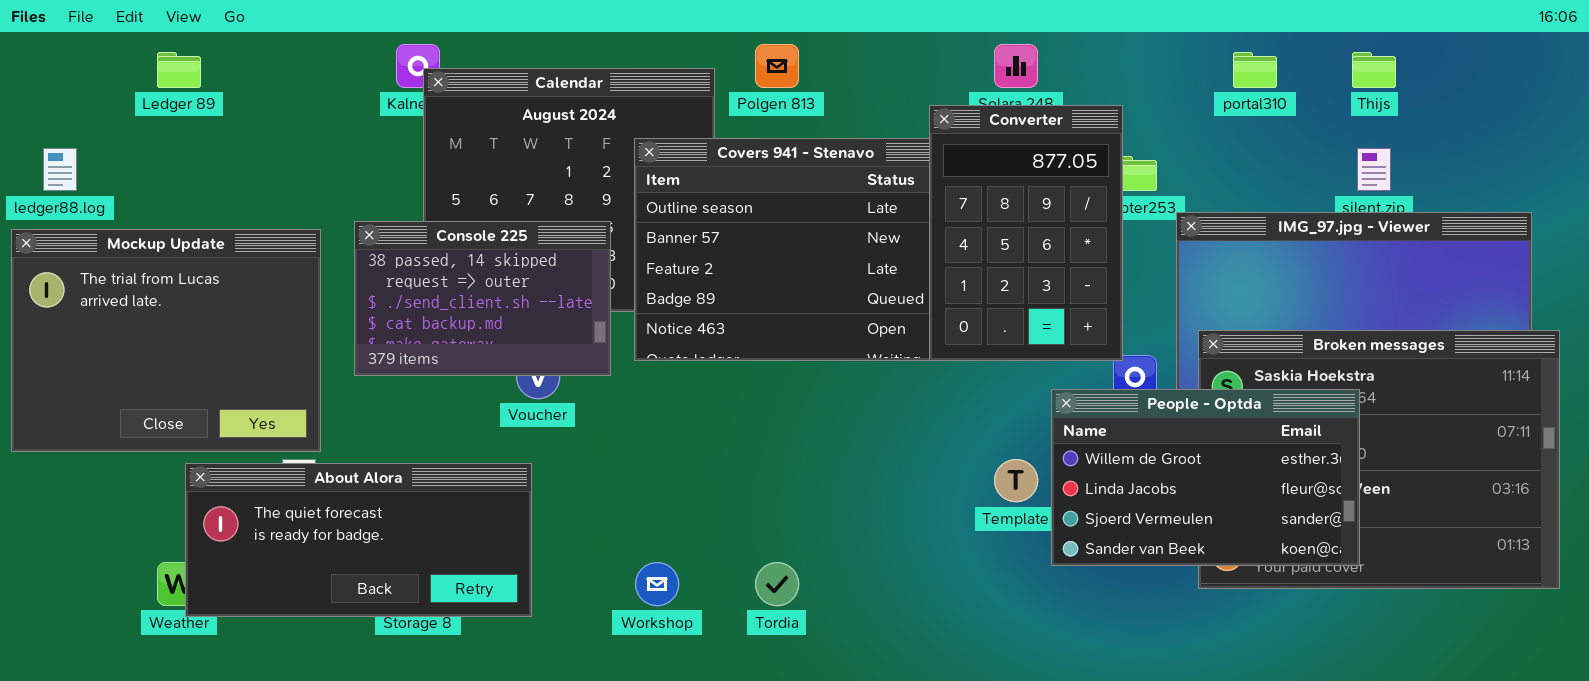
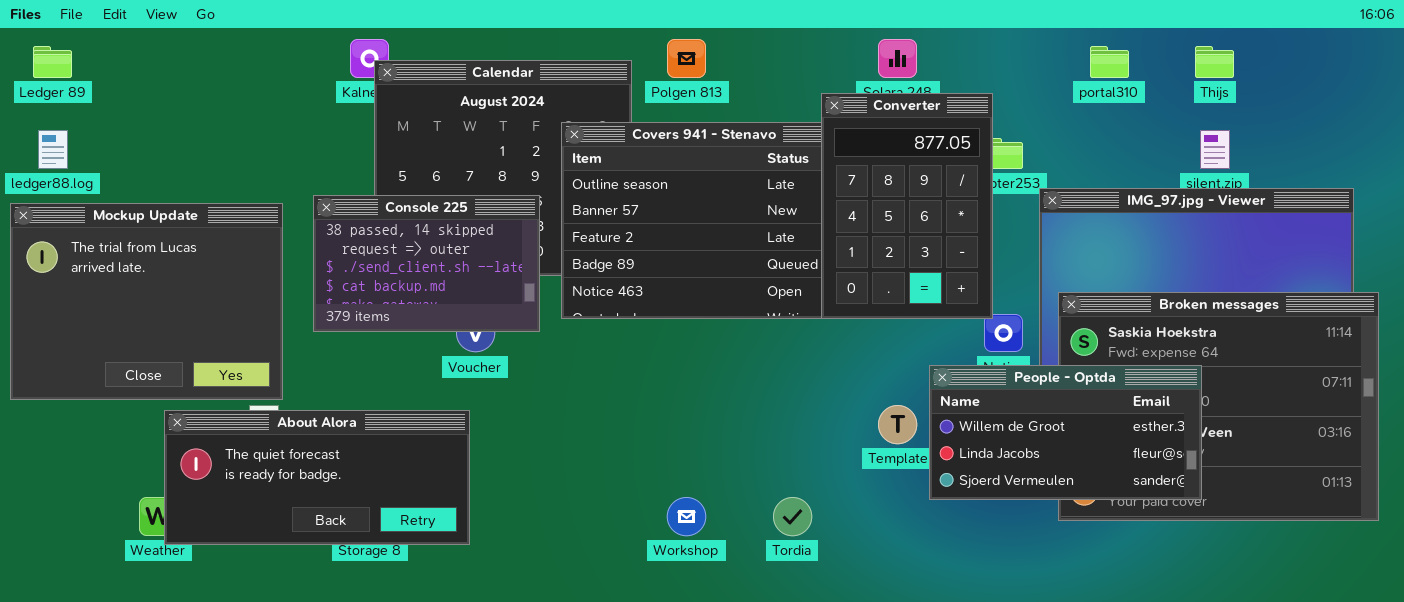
Ledger 89: [157,52,201,88] -> [33,46,72,78], moved
People - Optda: [1051,389,1360,566] -> [929,365,1202,500], resized
Workshop: [635,562,679,606] -> [667,497,706,536], moved
Tordia: [755,562,799,606] -> [773,497,812,536], moved

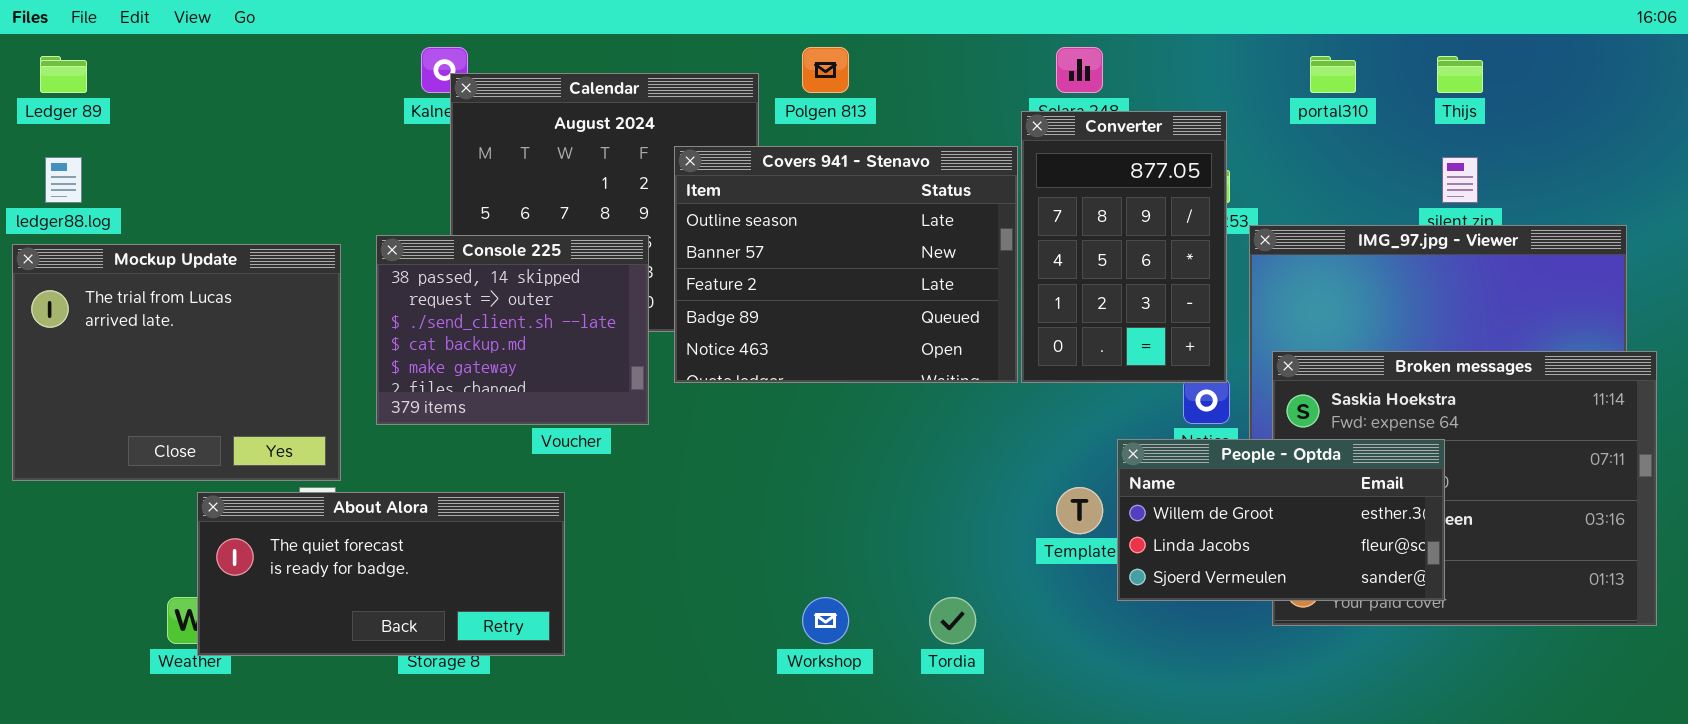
Converter: [821,93,993,319] -> [1021,111,1227,383], moved
Console 225: [313,195,540,332] -> [376,235,649,425], resized

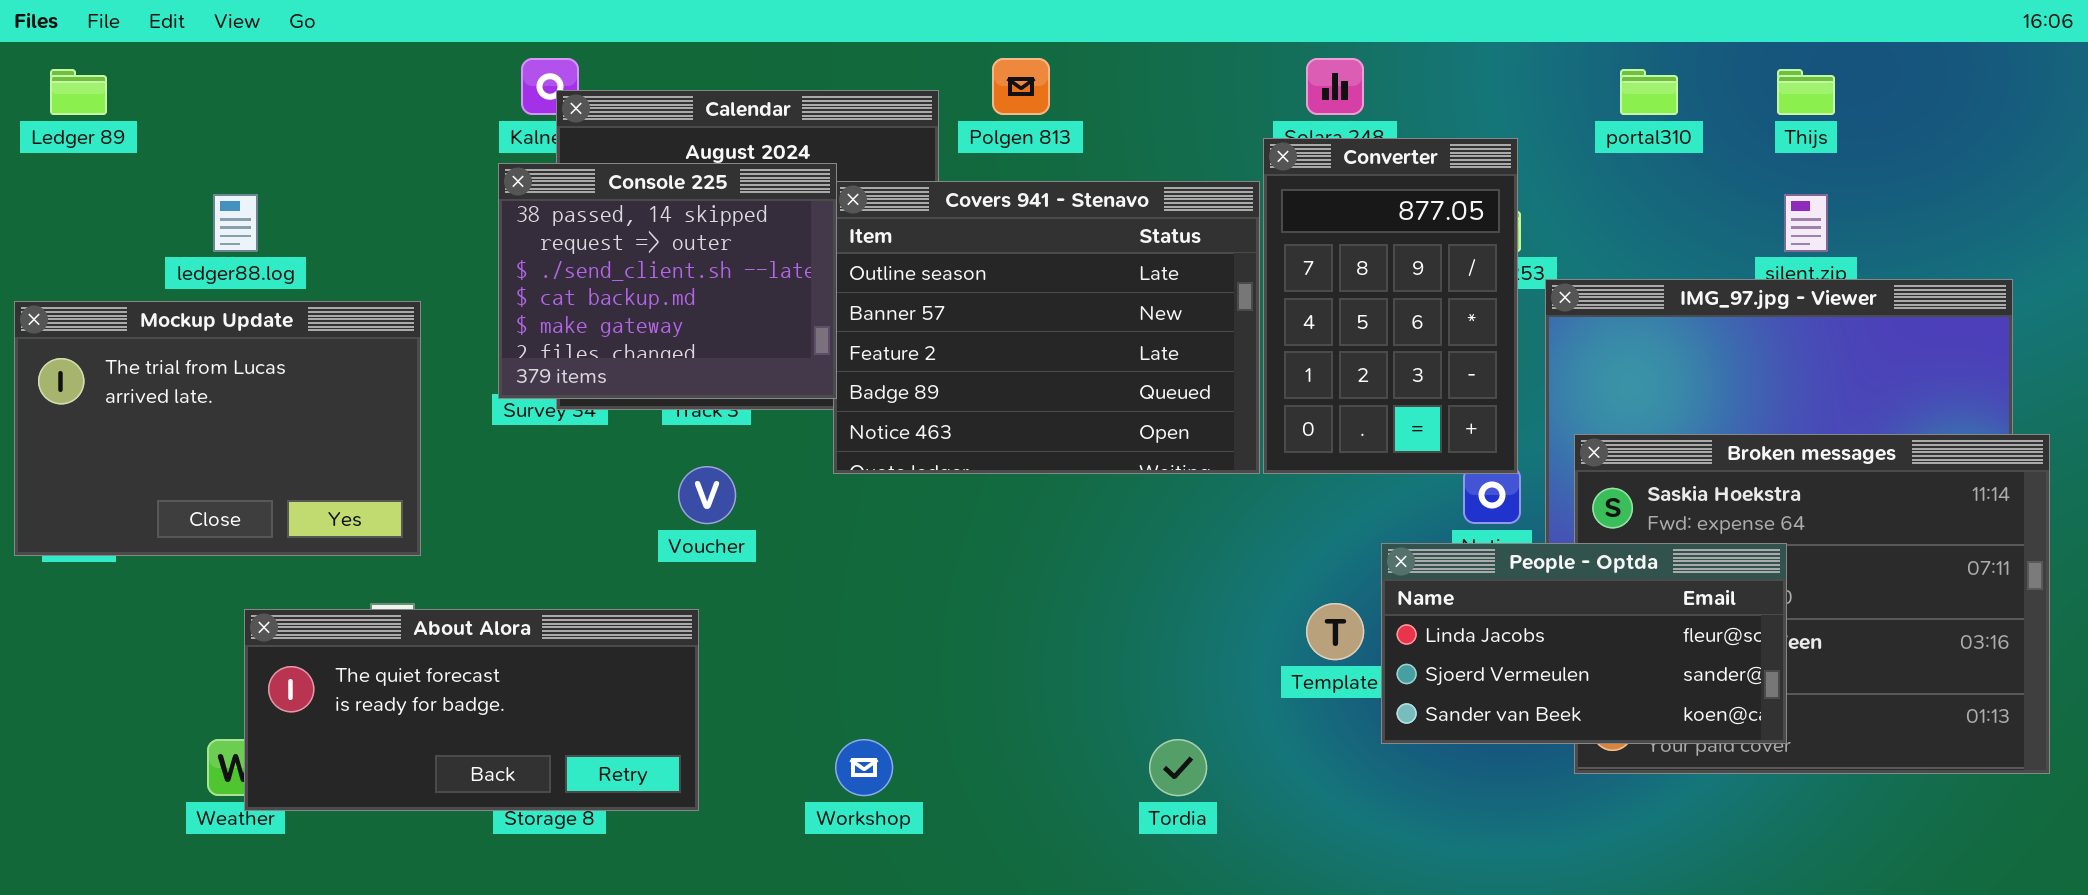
ledger88.log: [45,157,82,203] -> [213,194,258,252], moved
Console 225: [376,235,649,425] -> [498,163,837,399], moved
Mockup Update: [12,244,341,481] -> [14,301,421,556], resized
People - Optda: [1117,439,1445,601] -> [1381,543,1787,744], scrolled down 1 row
Workshop: [802,597,849,644] -> [835,739,893,796], moved

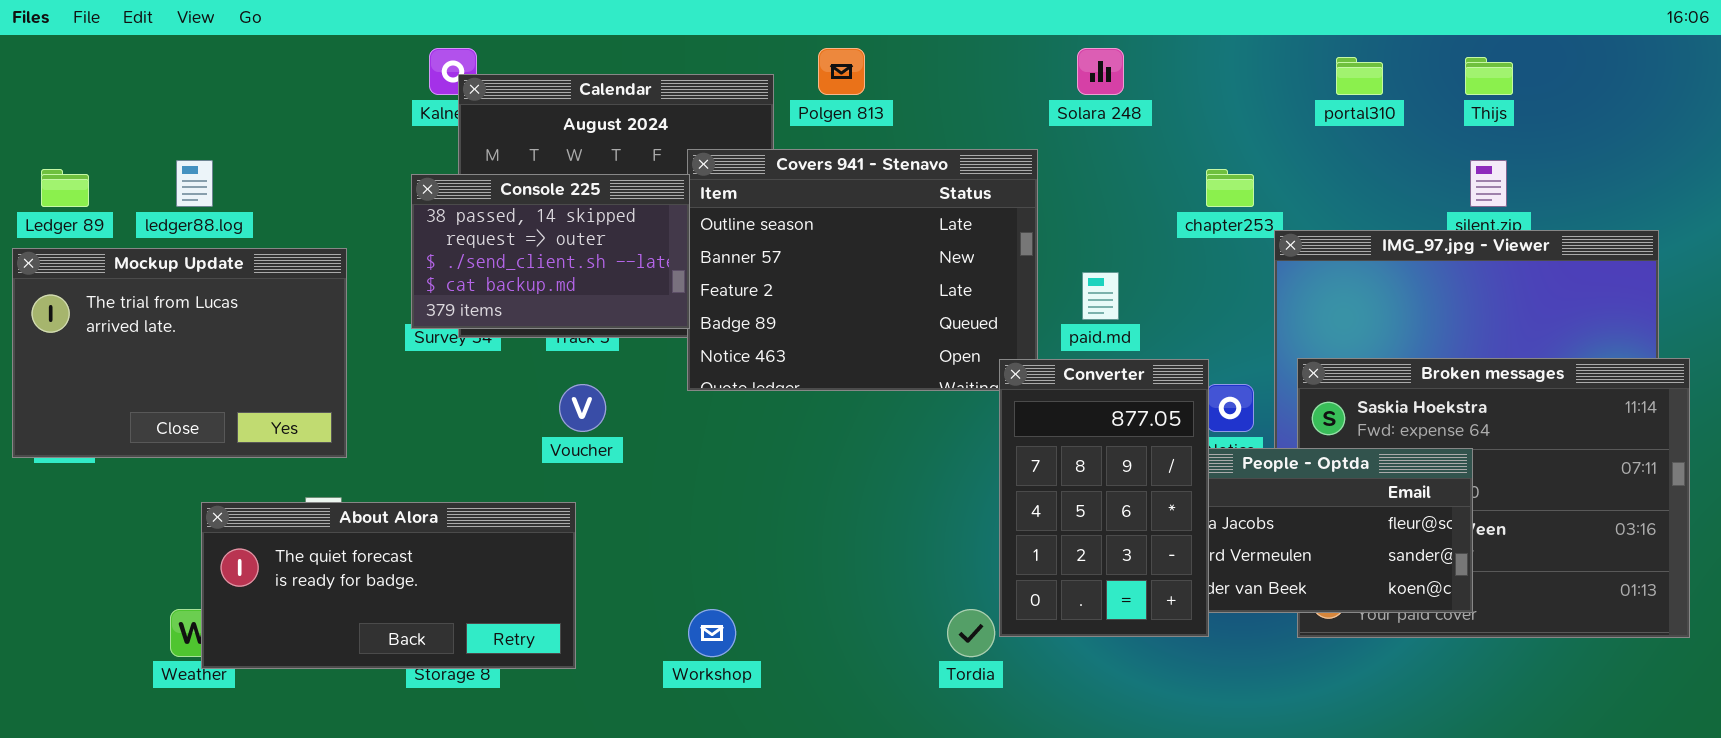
Ledger 89: [50,69,107,115] -> [41,169,89,207], moved
Converter: [1263,138,1518,474] -> [999,359,1209,637], moved
Console 225: [498,163,837,399] -> [411,174,690,329], resized

